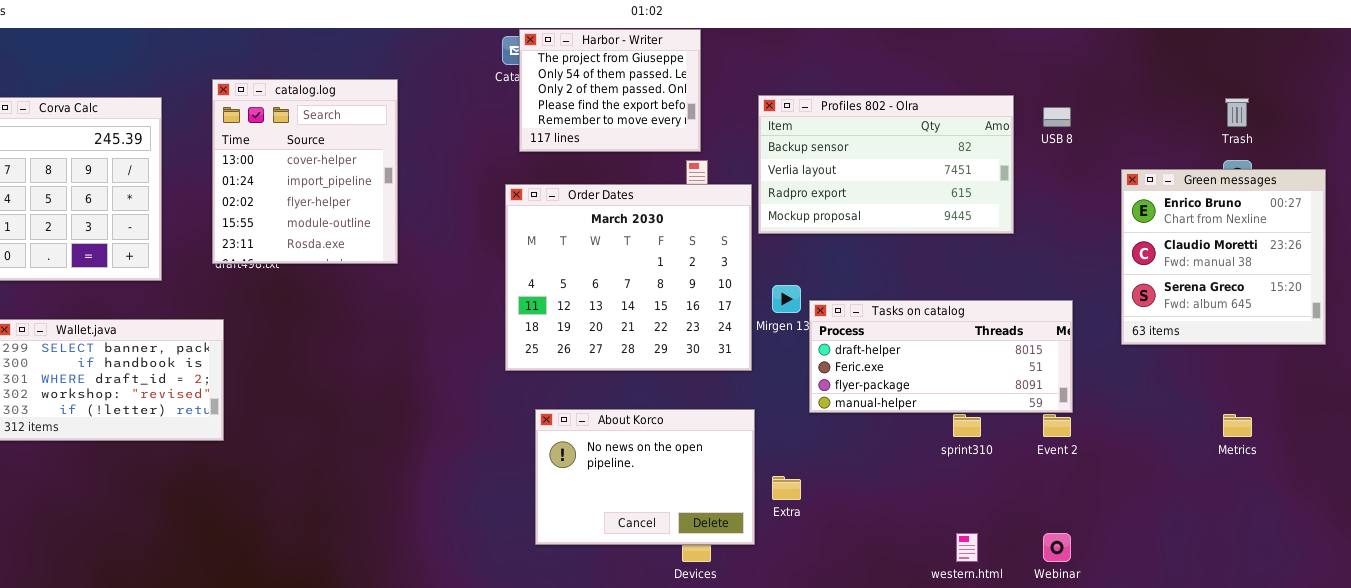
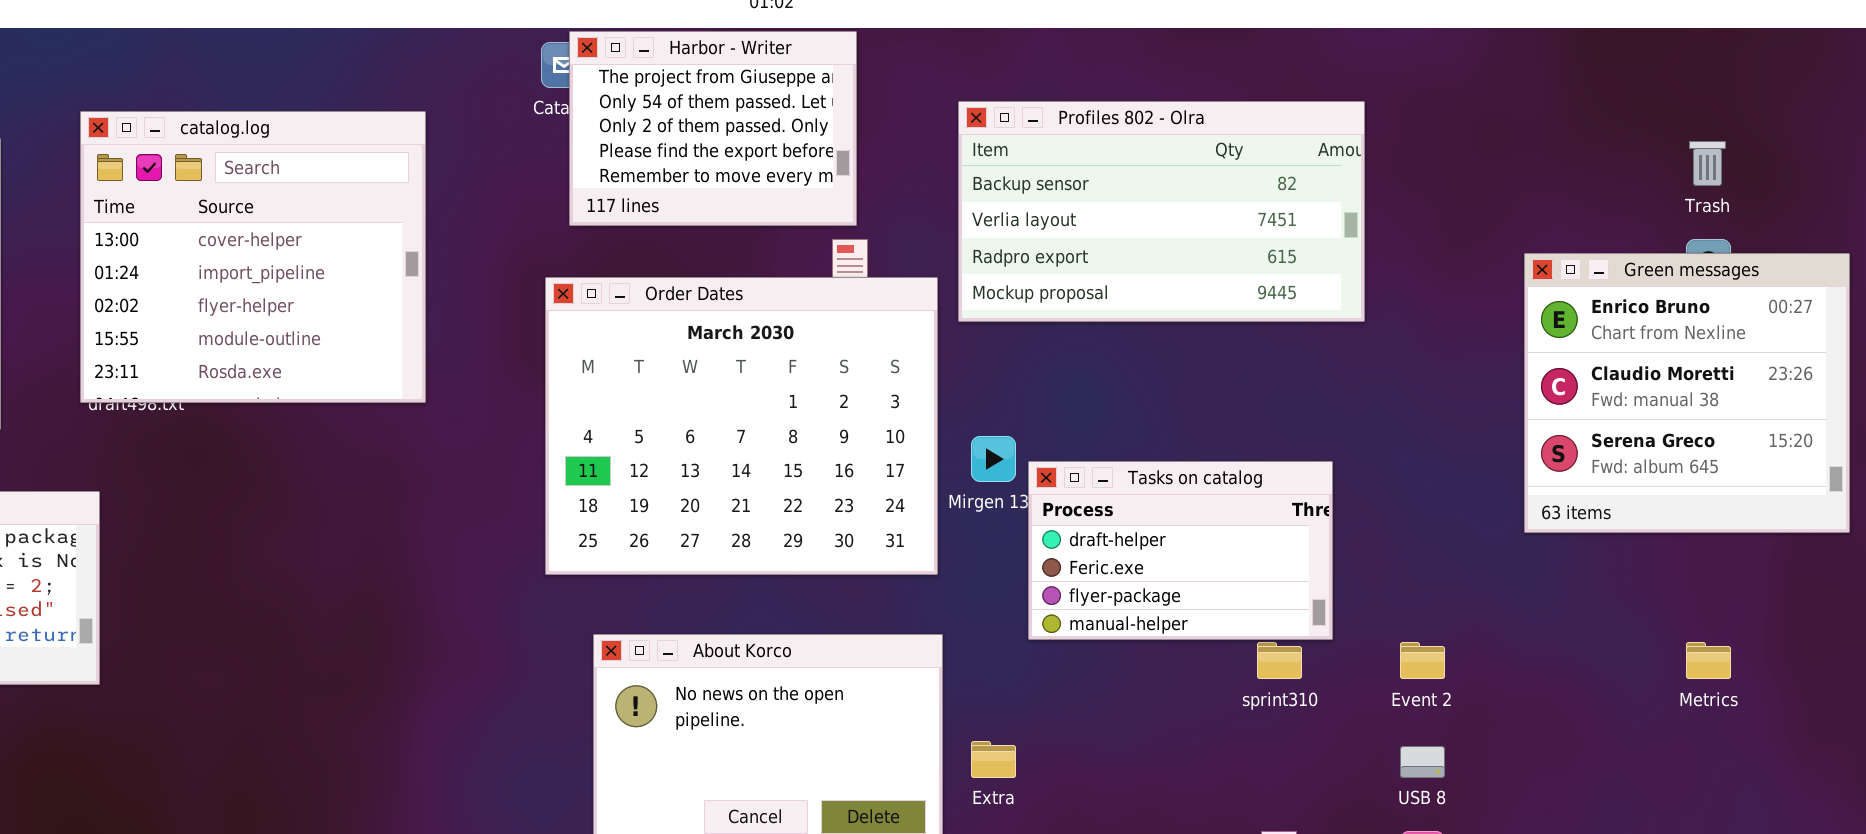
catalog.log: [212,79,398,264] -> [80,111,426,403], resized
Profiles 802 - Olra: [758,95,1014,234] -> [958,101,1365,322], moved
USB 8: [1043,107,1071,127] -> [1400,746,1445,778], moved
Tasks on catalog: [809,300,1073,413] -> [1028,461,1333,640], resized

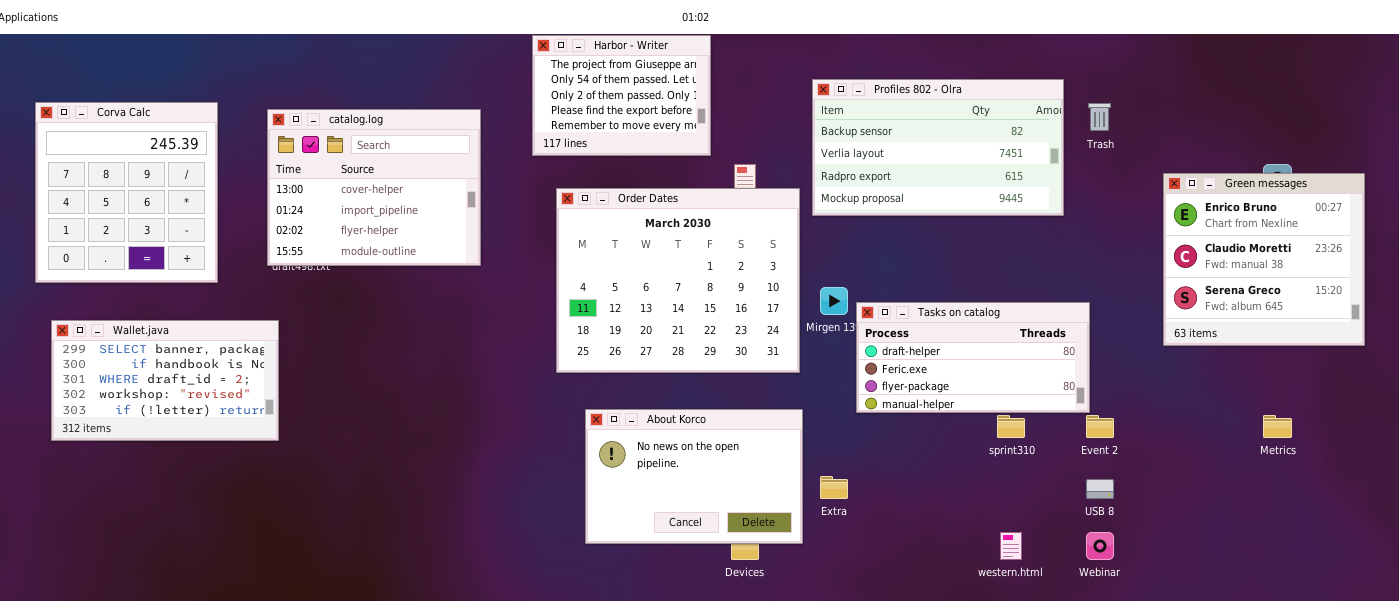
Harbor - Writer: [569,31,857,226] -> [532,35,711,156], moved
catalog.log: [80,111,426,403] -> [267,109,481,266], resized
Trash: [1689,141,1726,186] -> [1088,103,1111,131], moved
Tasks on catalog: [1028,461,1333,640] -> [856,302,1090,413], resized

